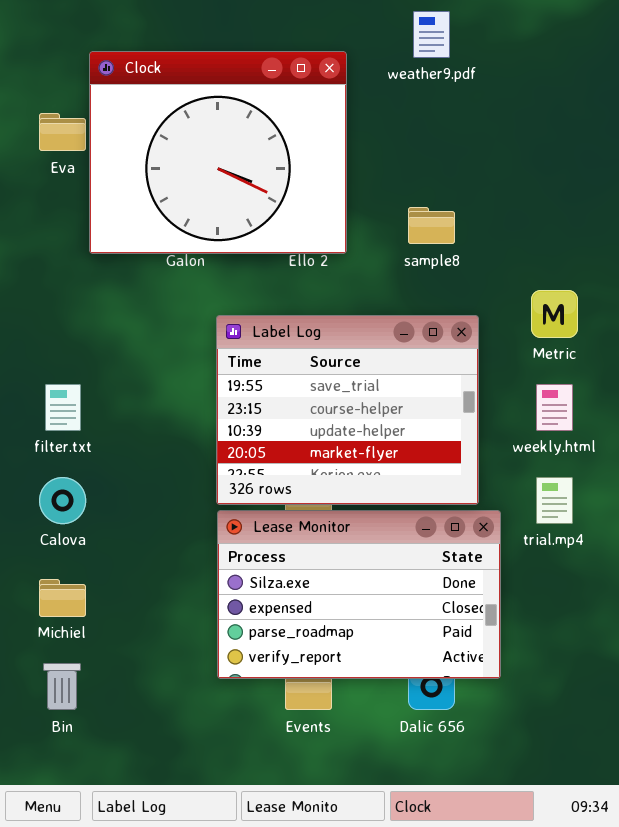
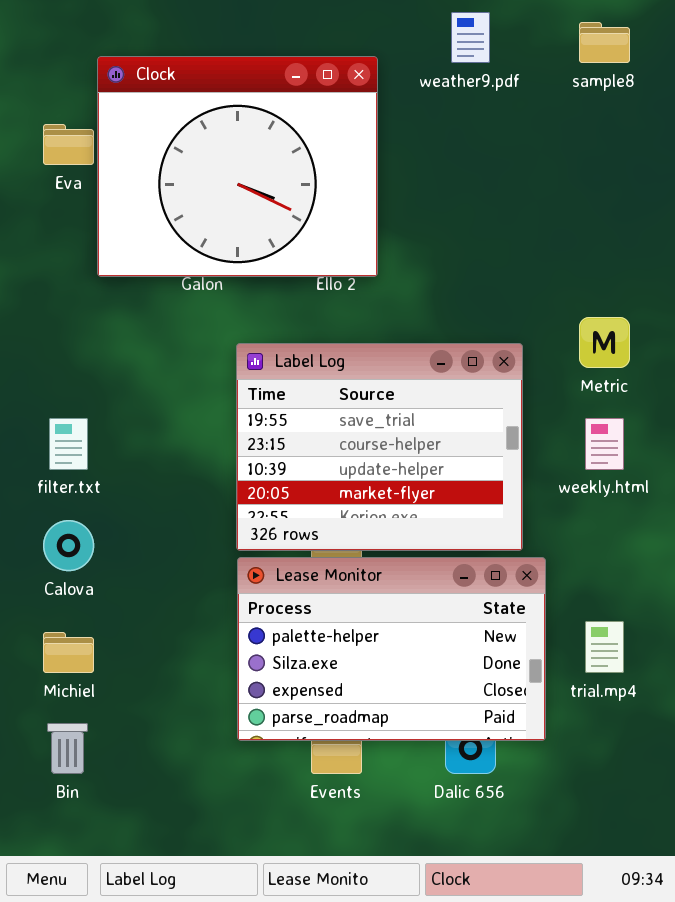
sample8: [408,207,455,244] -> [579,22,630,63], moved
trial.mp4: [536,477,573,524] -> [585,621,624,673], moved
Lease Monitor: [217,510,501,679] -> [237,557,546,741], scrolled up 1 row

